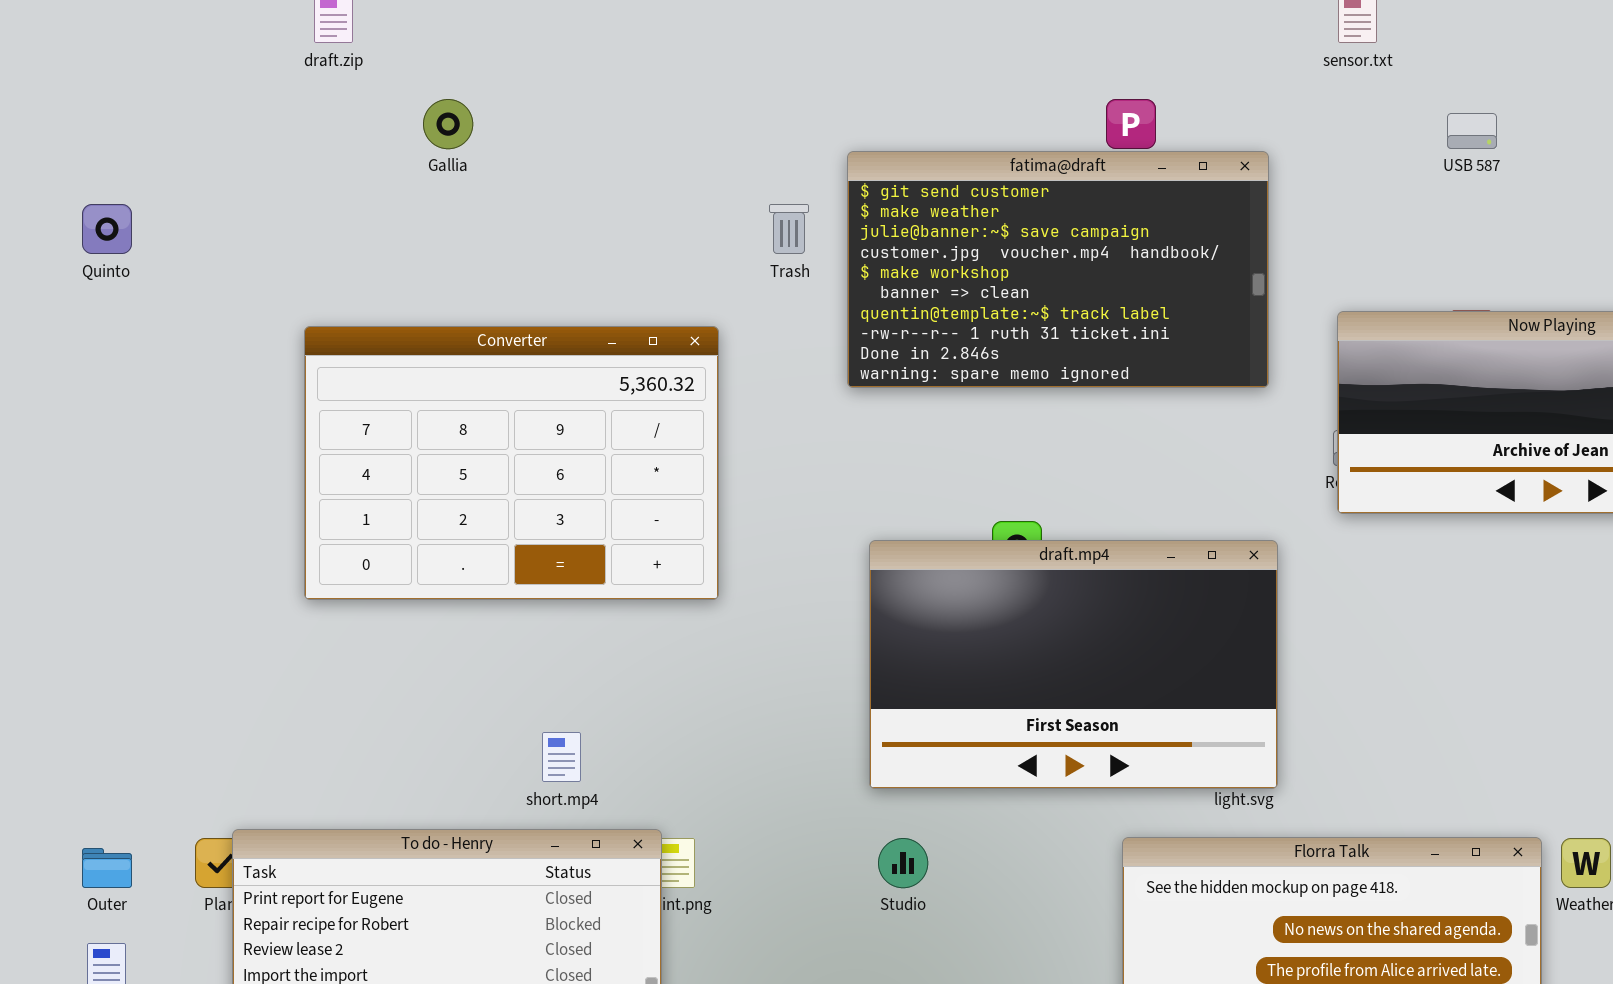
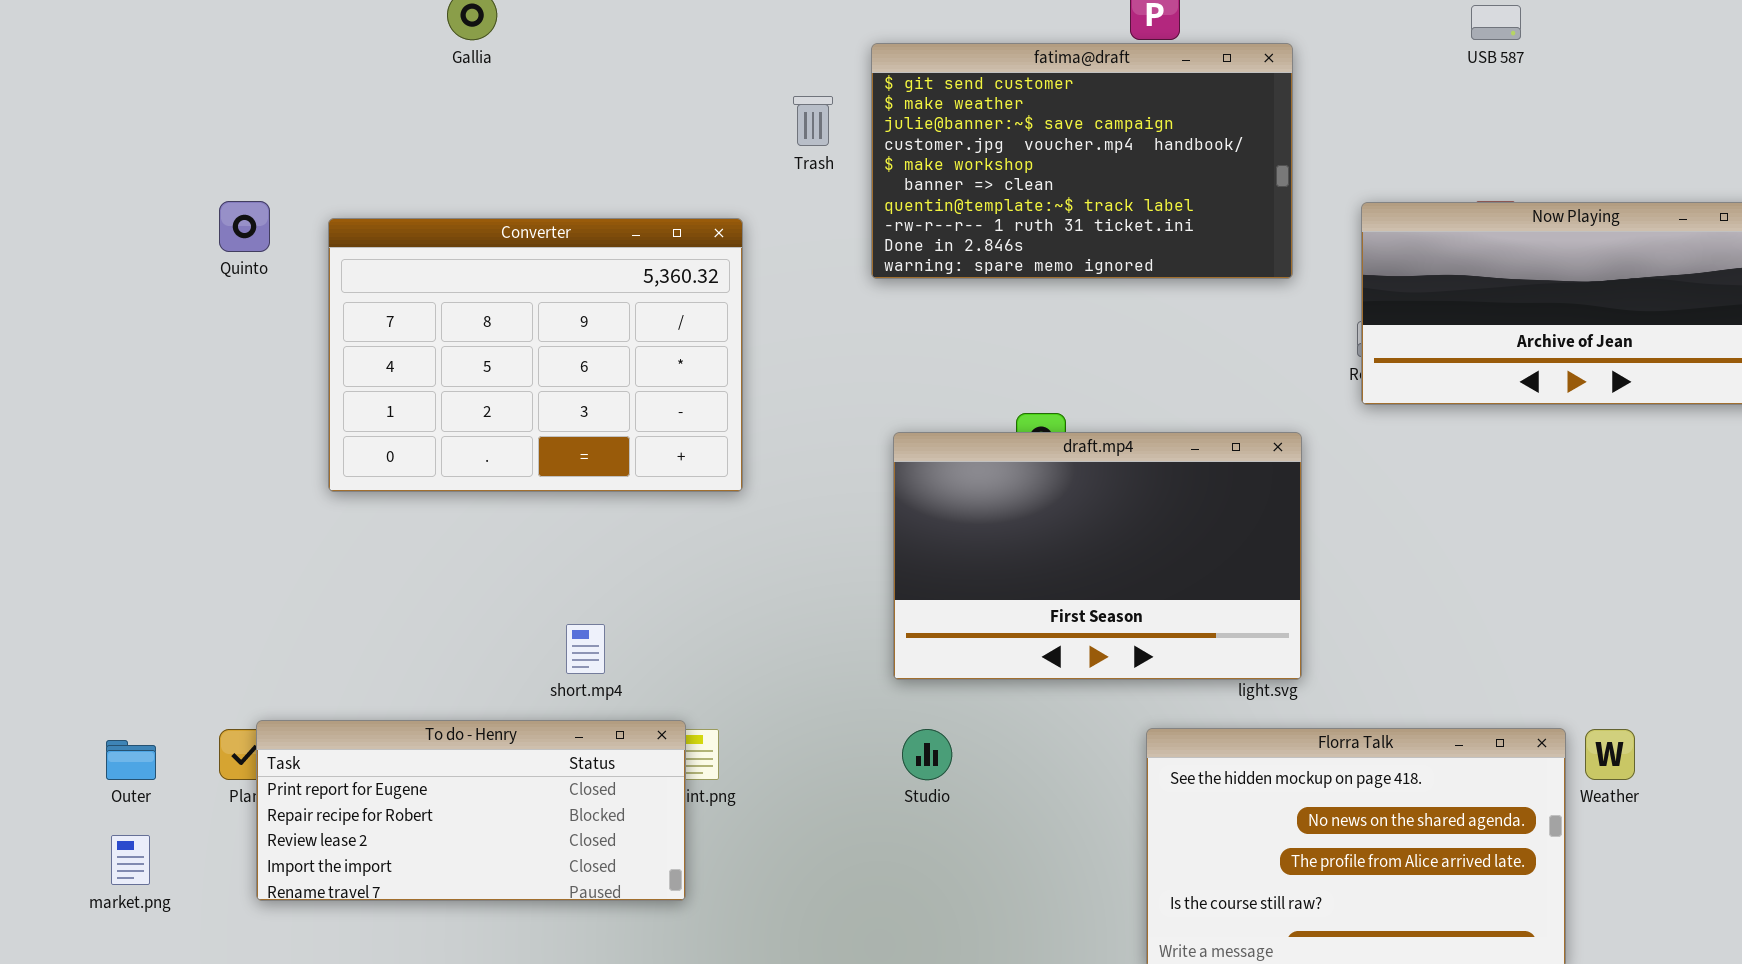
Quinto: [82,204,132,254] -> [219,201,270,252], moved

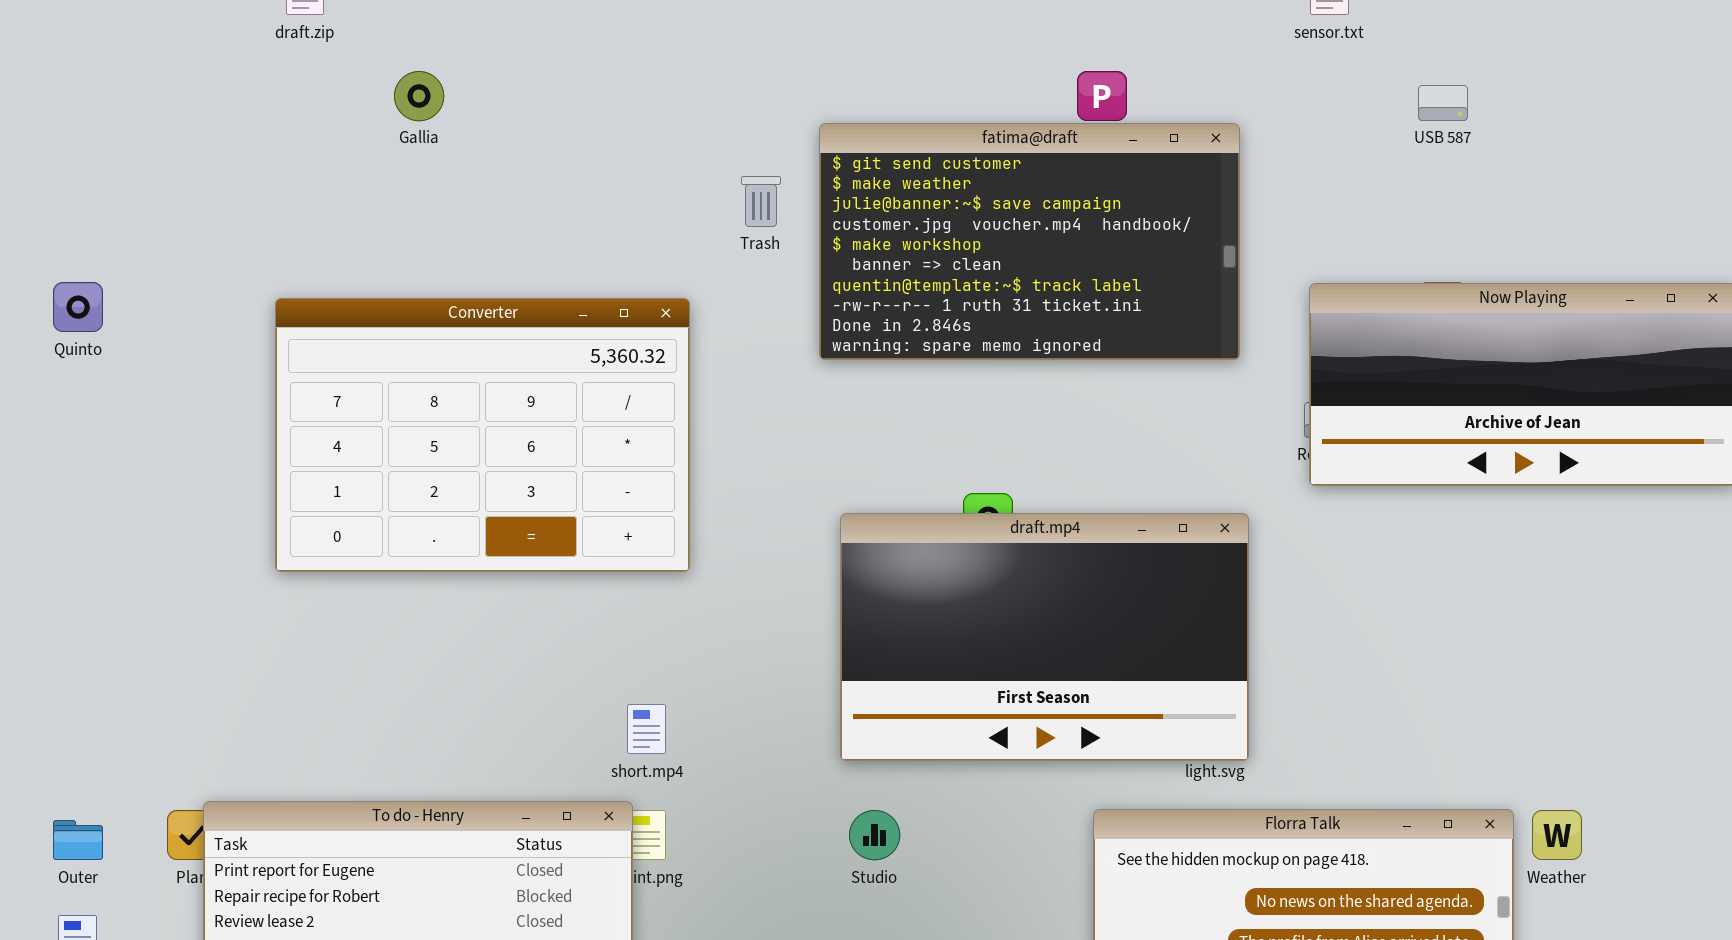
Quinto: [219,201,270,252] -> [53,282,103,332], moved
short.mp4: [566,624,605,674] -> [627,704,666,754], moved

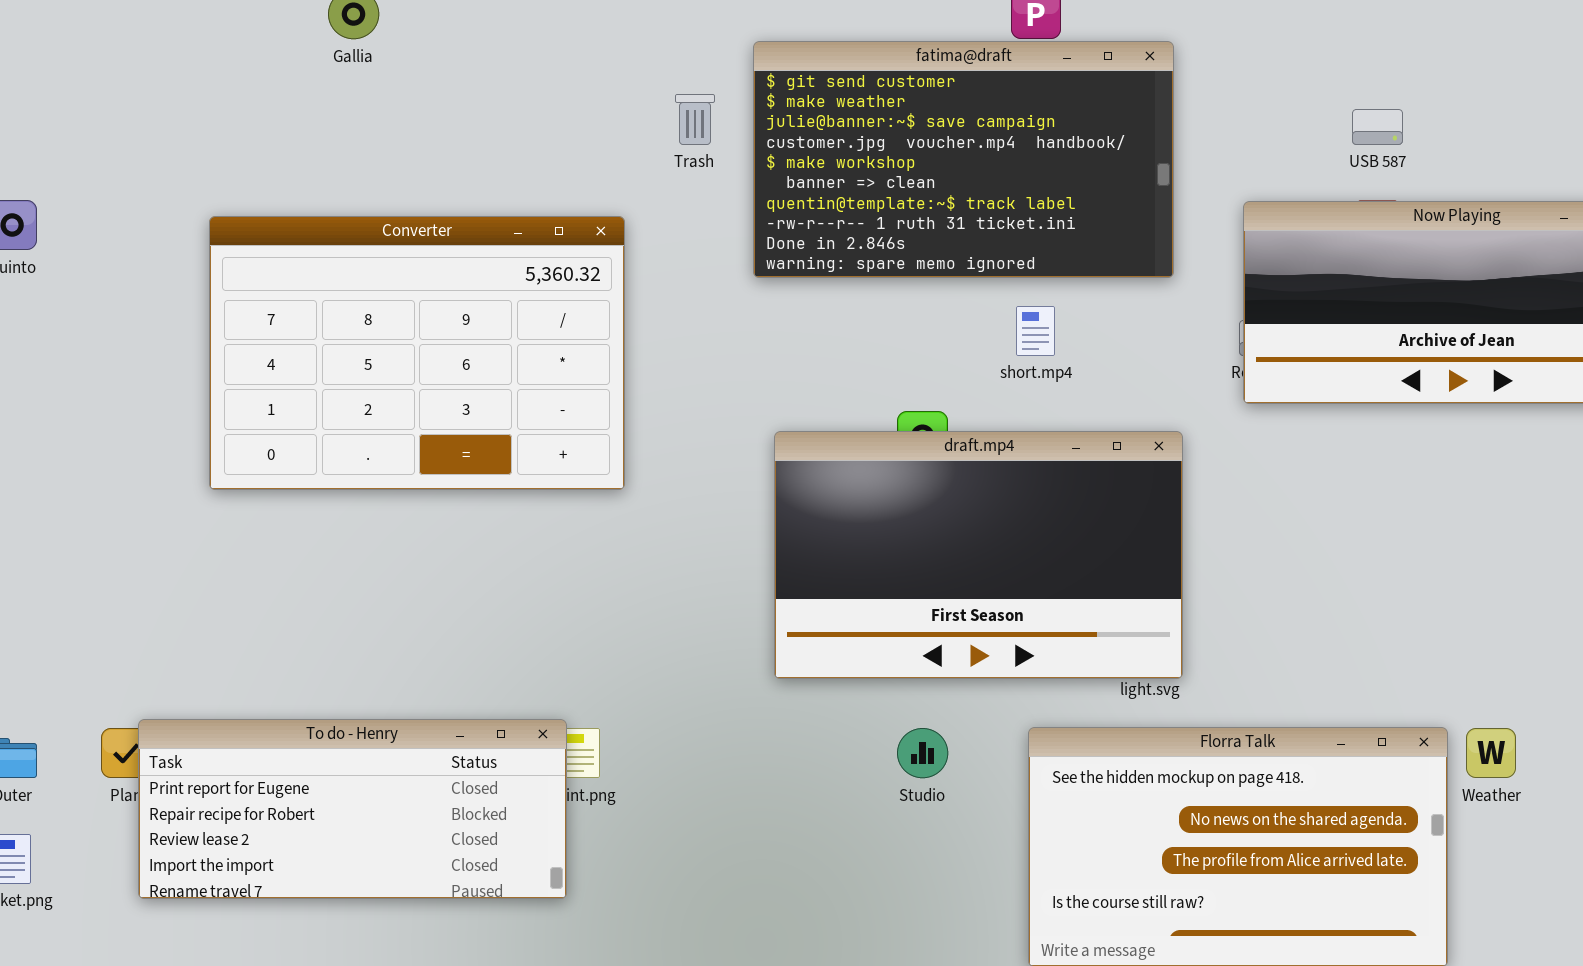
USB 587: [1418,85,1468,121] -> [1352,109,1403,145], moved
short.mp4: [627,704,666,754] -> [1016,306,1055,356], moved
Studio: [849,810,900,860] -> [897,728,948,778], moved

